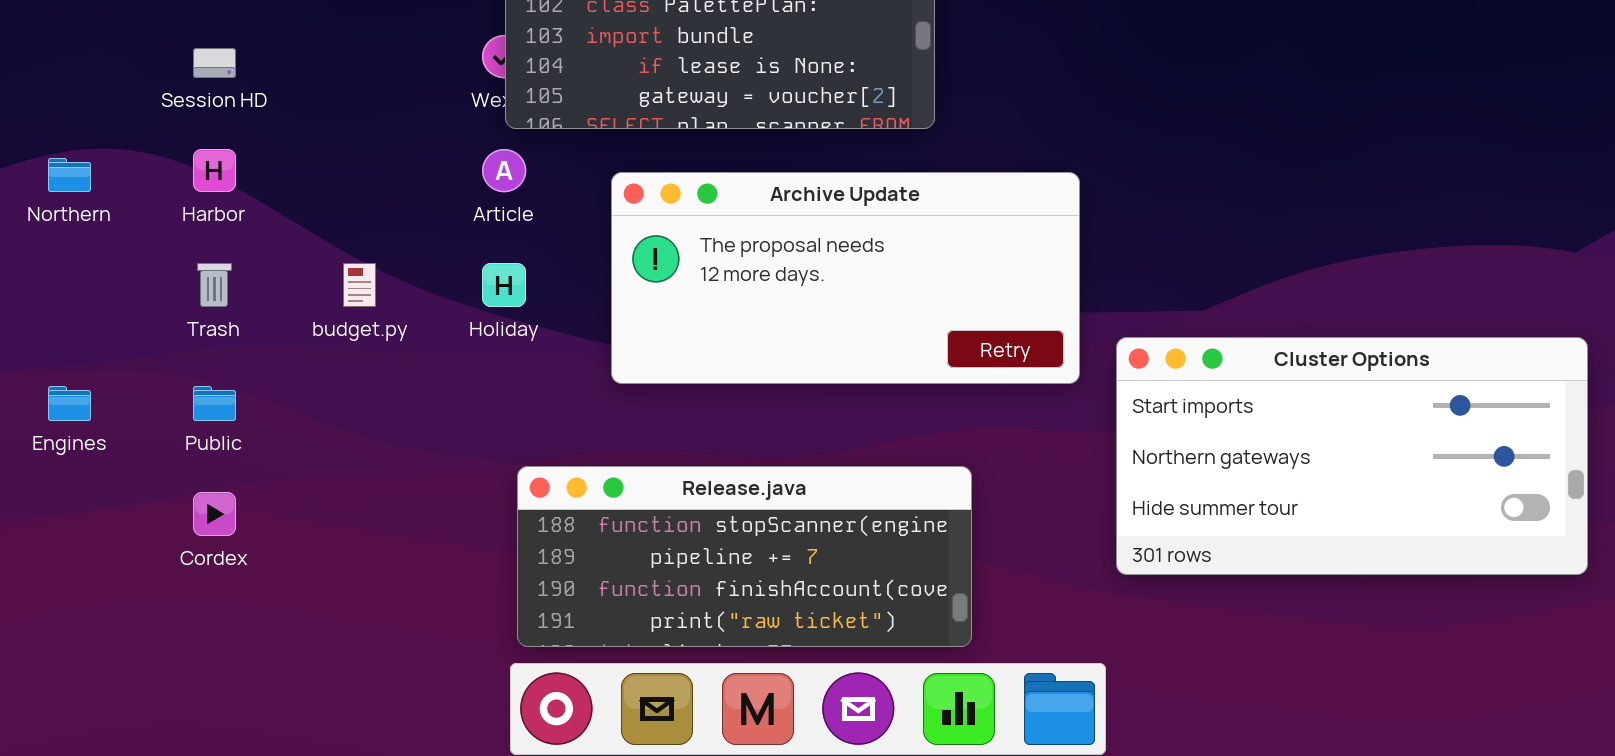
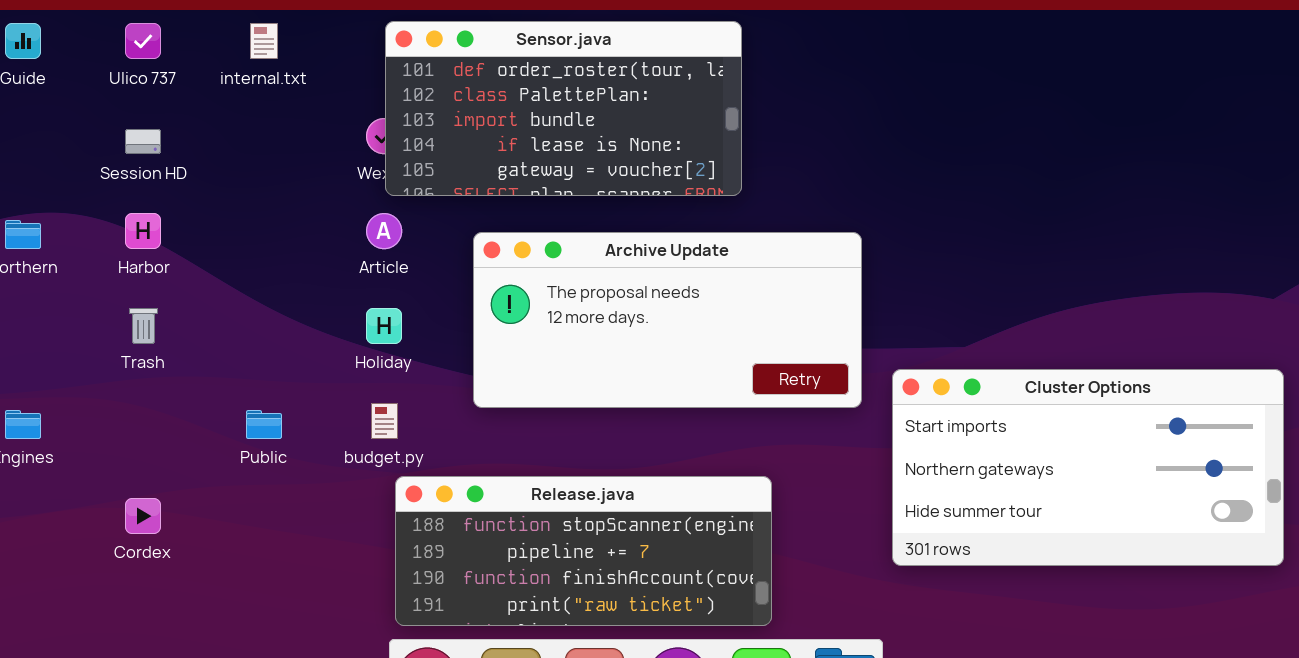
budget.py: [343,263,376,307] -> [371,403,398,439], moved
Public: [193,386,236,421] -> [246,410,282,439], moved

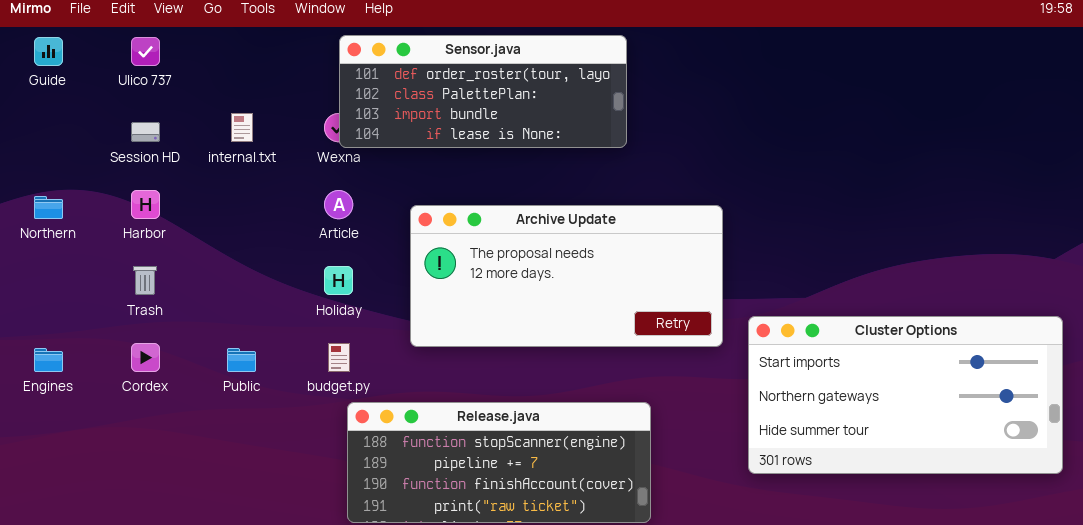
Sensor.java: [385,21,742,196] -> [339,35,627,148], resized
internal.txt: [250,23,278,59] -> [231,113,253,142], moved
Cordex: [125,498,161,534] -> [131,343,160,372], moved

